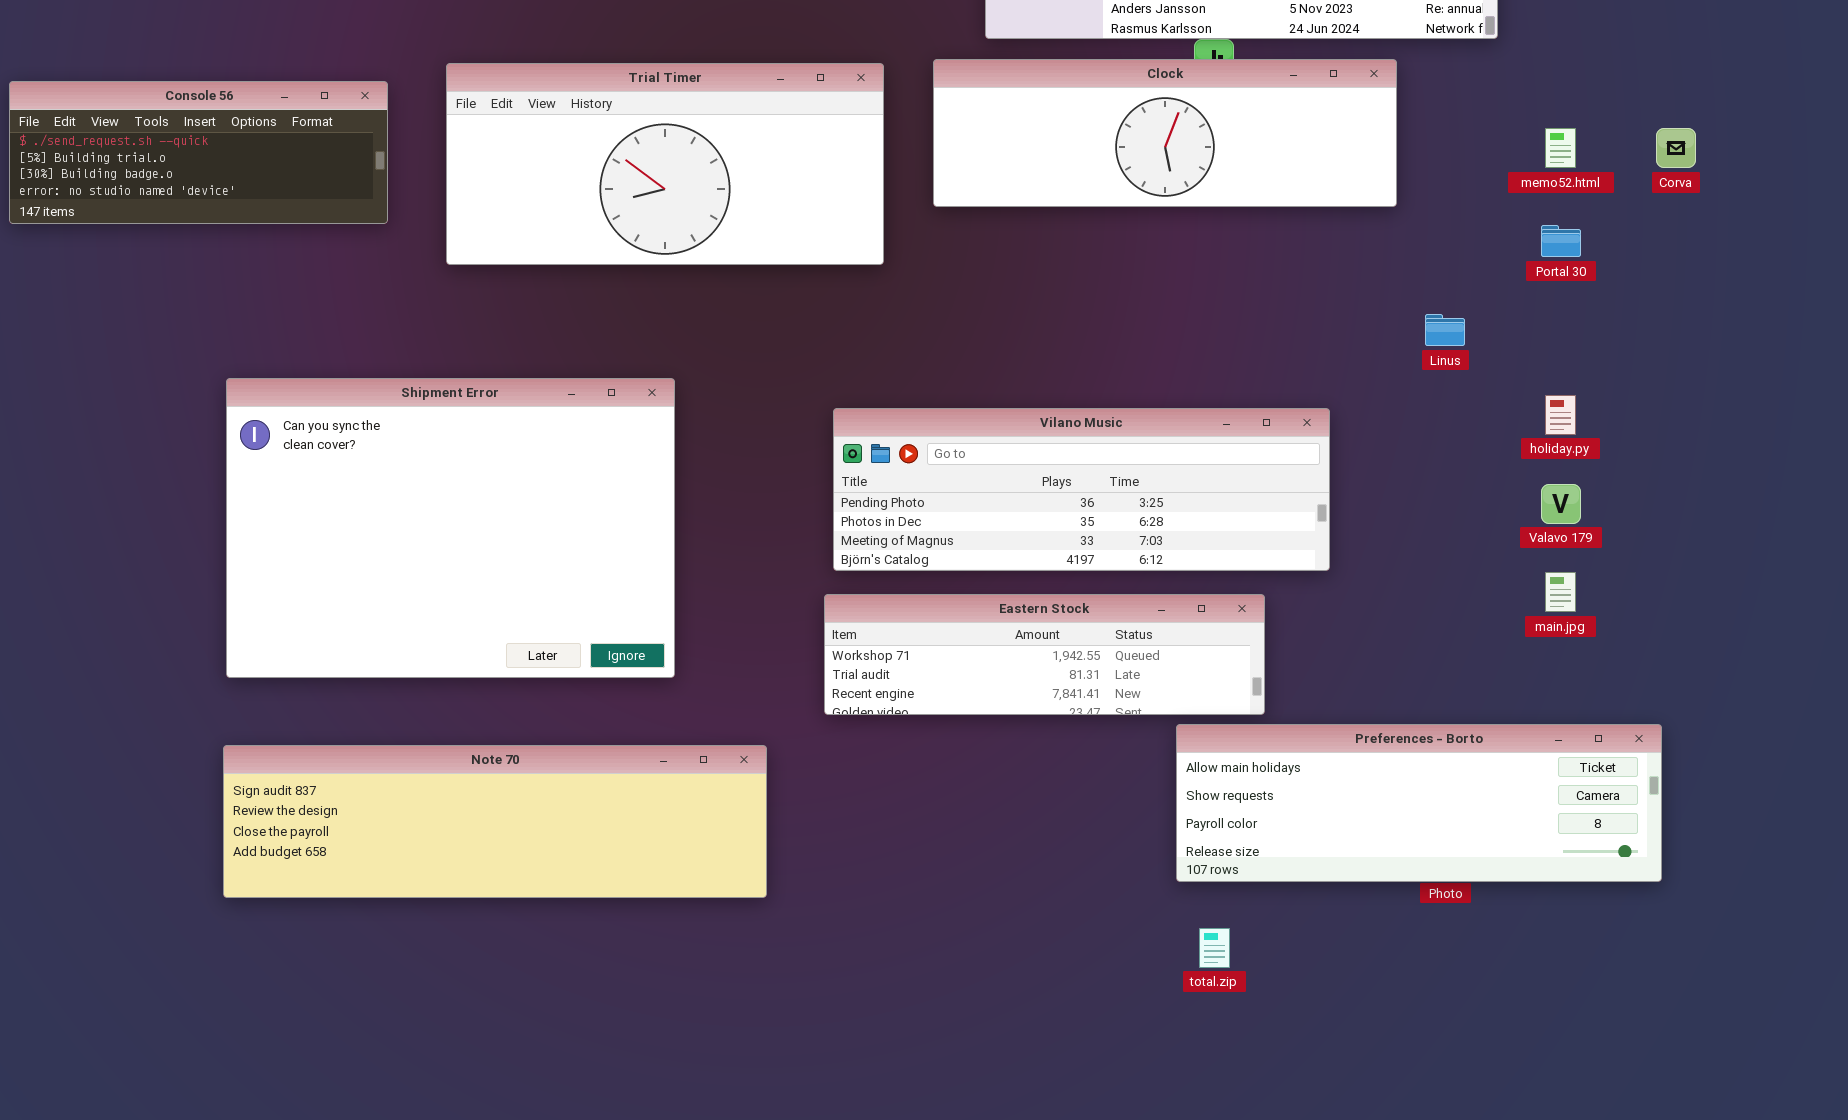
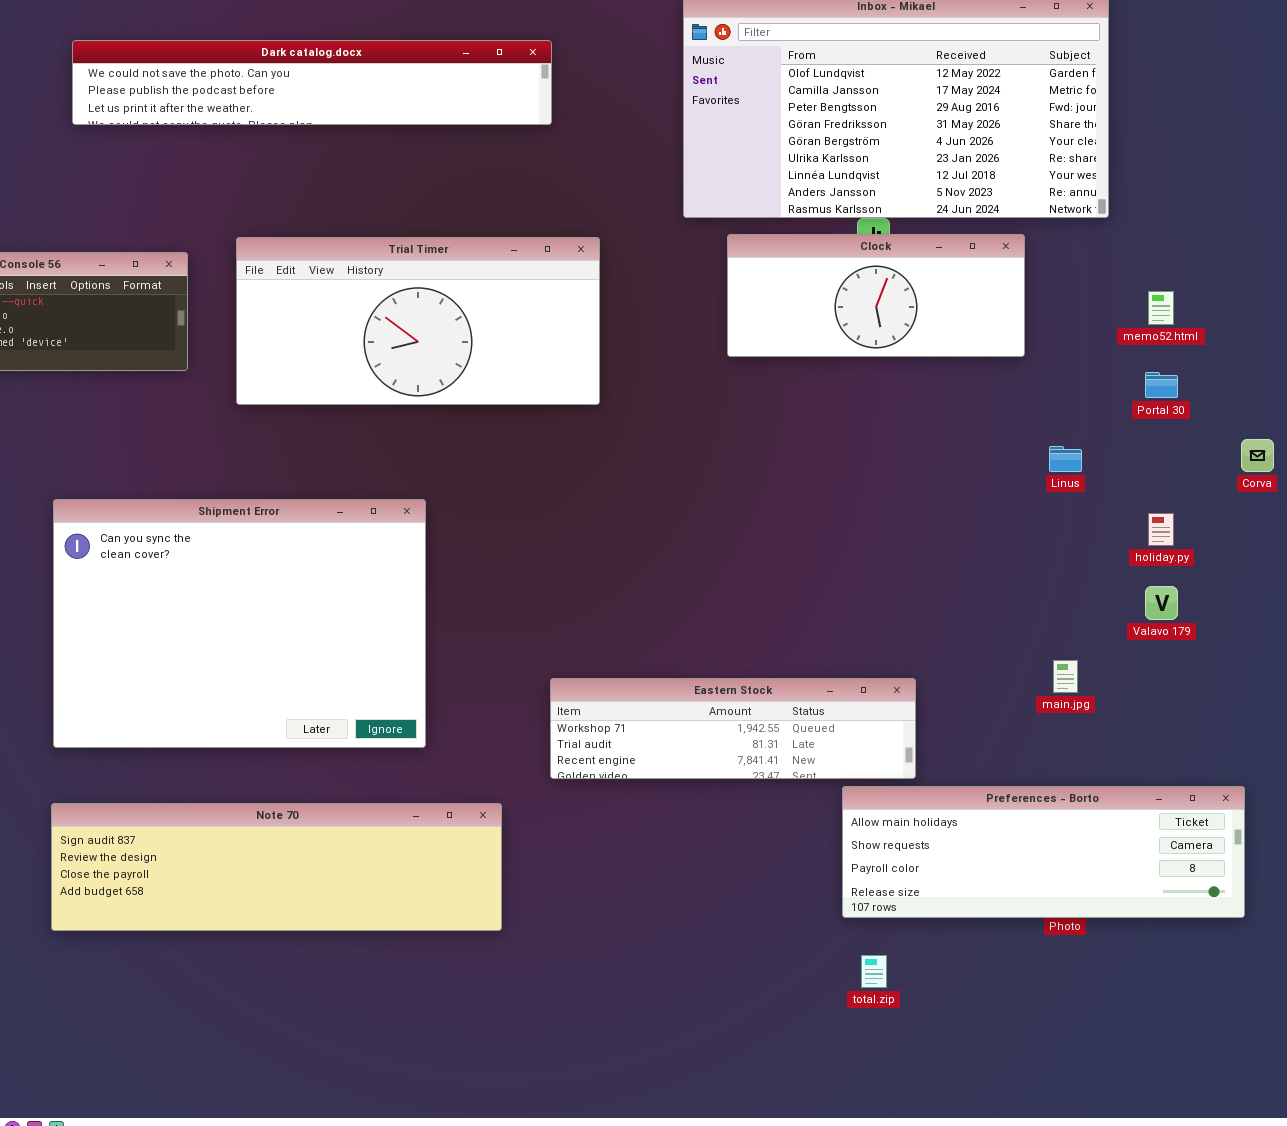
Clock: [933,59,1397,207] -> [727,234,1025,357], resized
Corva: [1656,128,1696,168] -> [1241,439,1274,472], moved
Vilano Music: [833,408,1330,571] -> none, closed
main.jpg: [1545,572,1576,612] -> [1053,660,1078,693], moved

